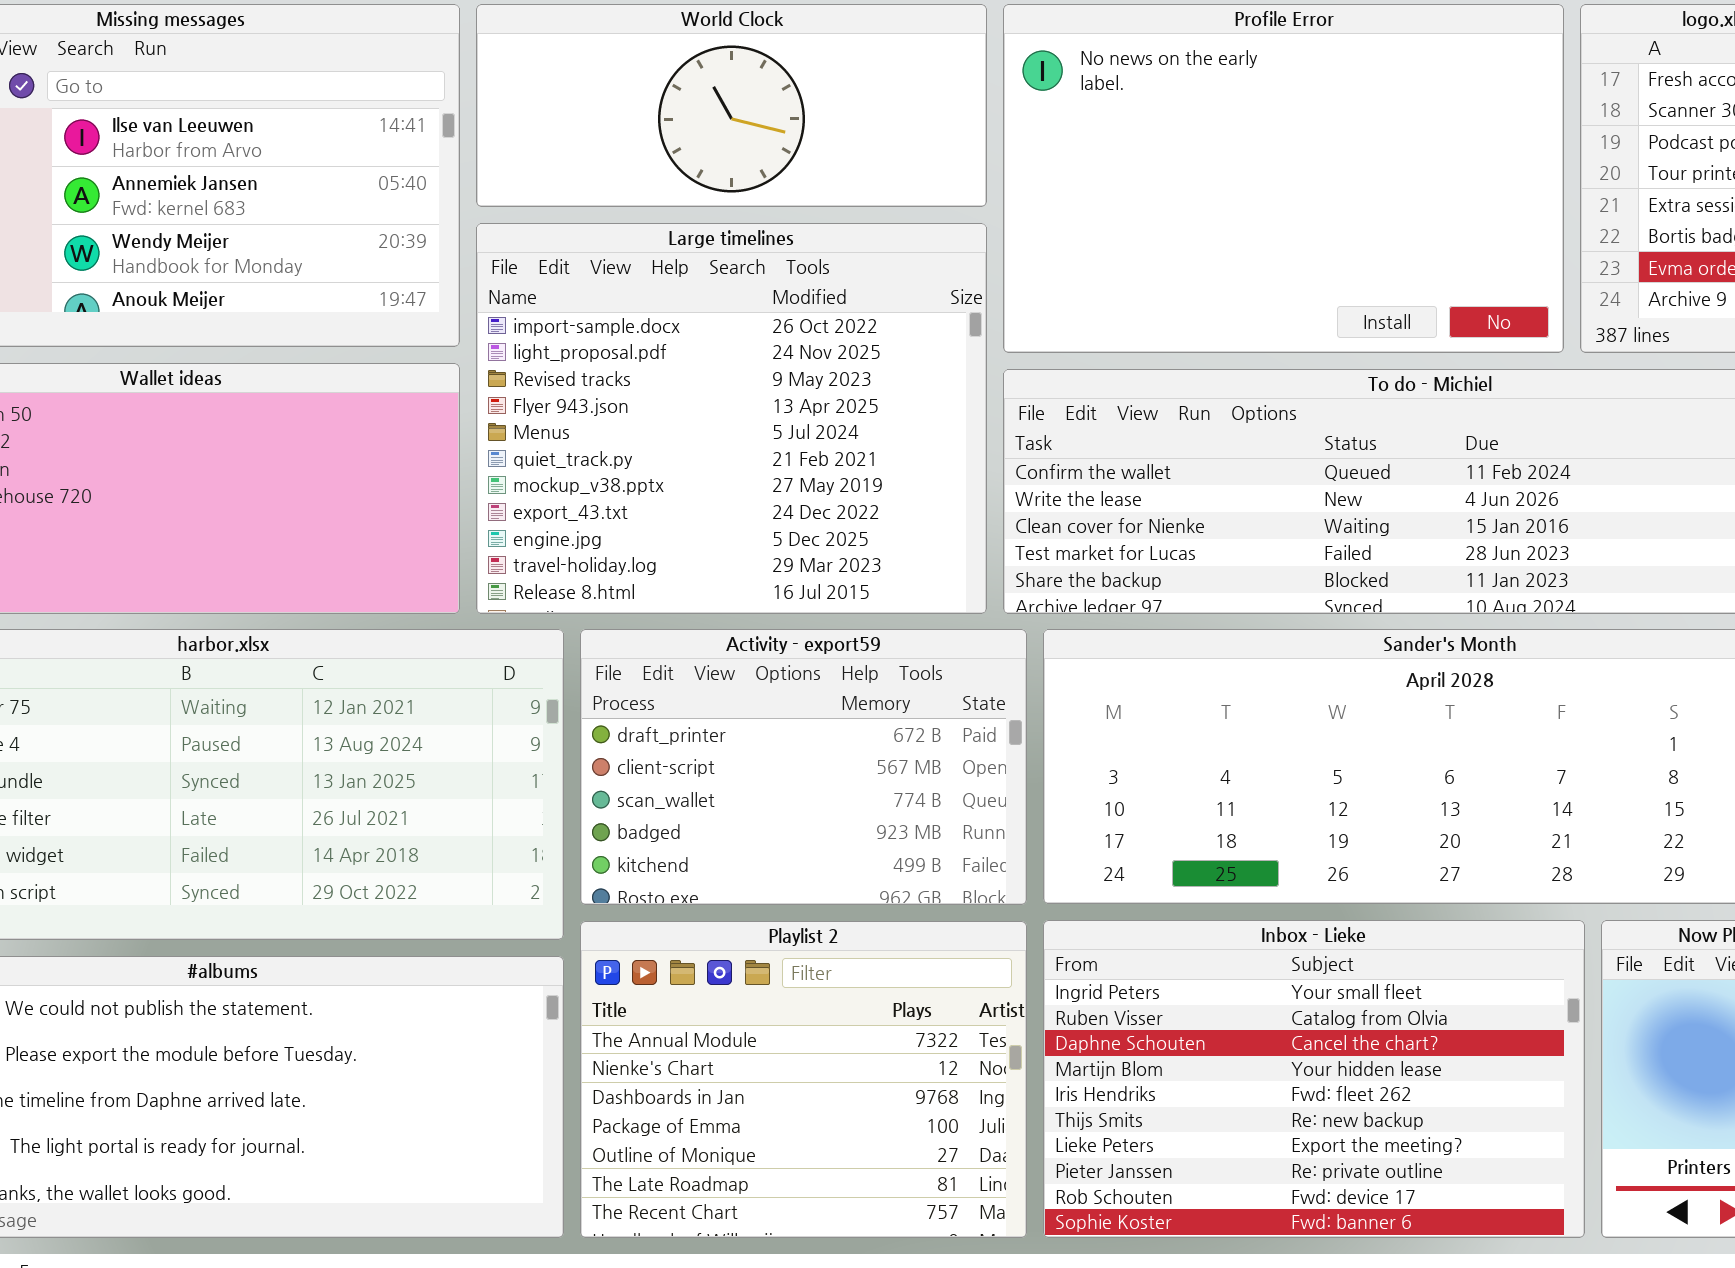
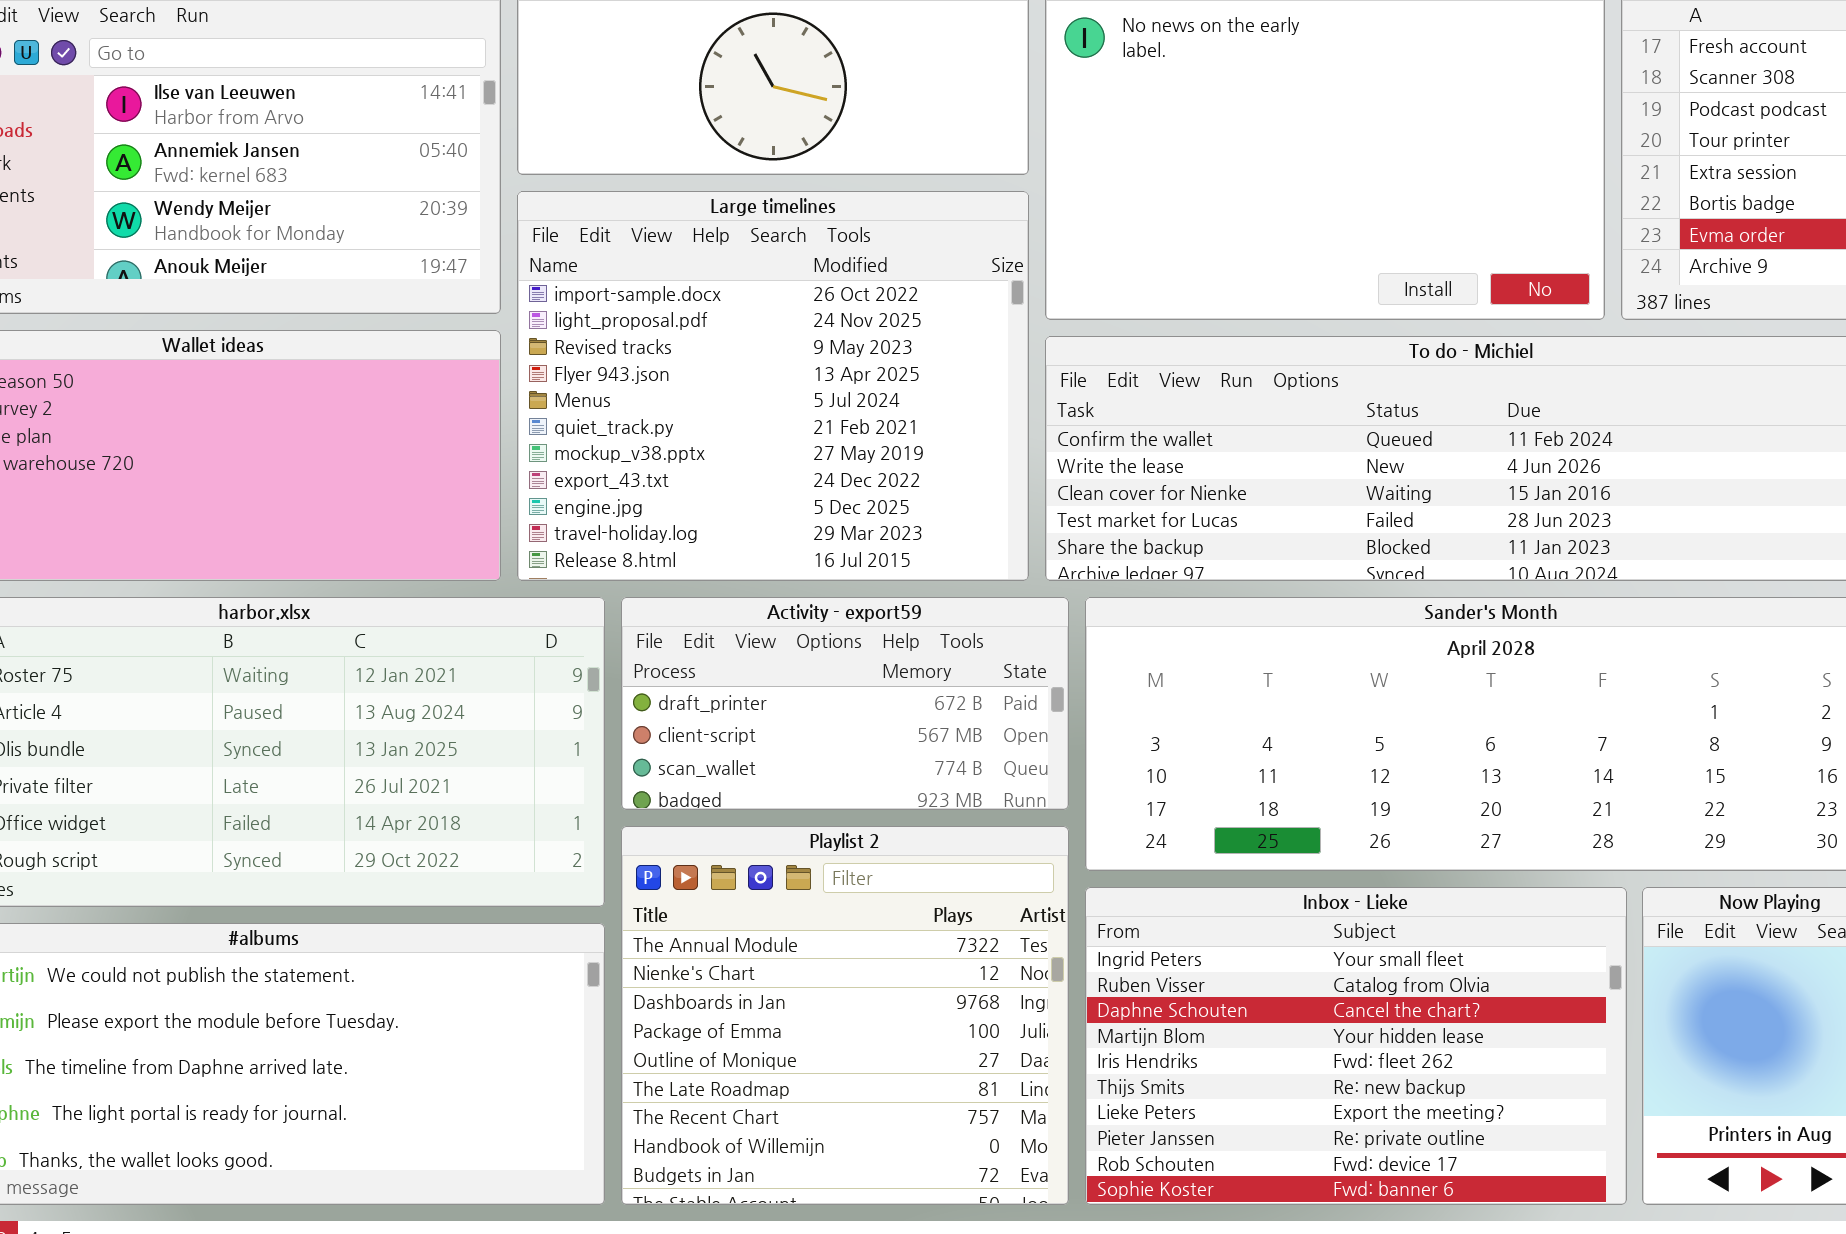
Activity - export59: [580,629,1027,905] -> [621,597,1069,810], resized
Playlist 2: [580,921,1027,1238] -> [621,826,1069,1205], resized

